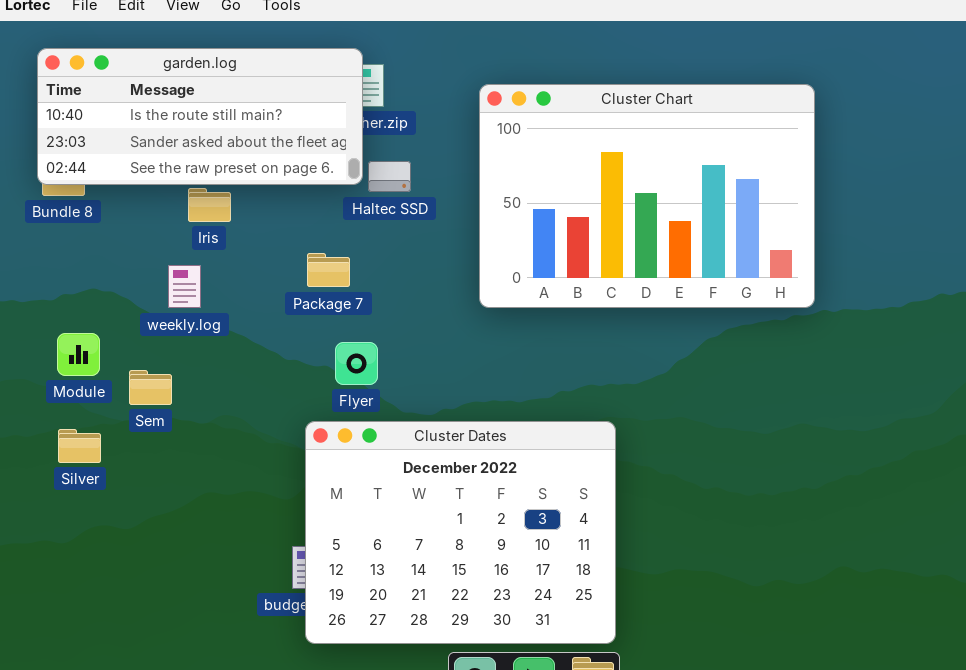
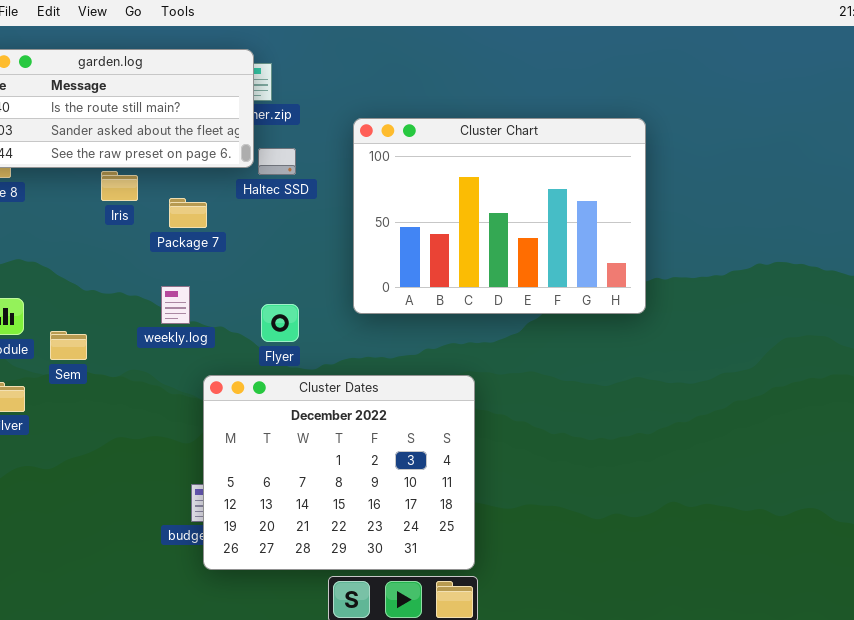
Cluster Chart: [479,84,815,308] -> [353,118,646,314], moved
Package 7: [307,253,350,287] -> [169,198,207,228], moved
weekly.log: [168,265,201,308] -> [161,286,190,324], moved
Flyer: [335,342,378,385] -> [261,304,299,342], moved

